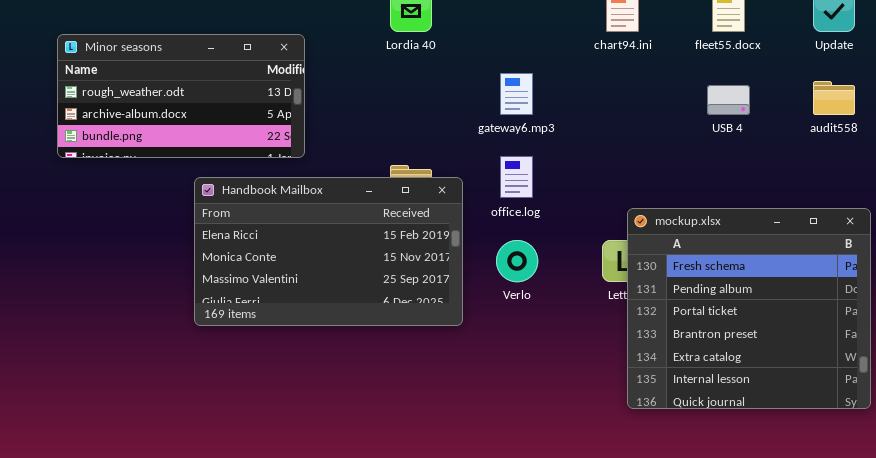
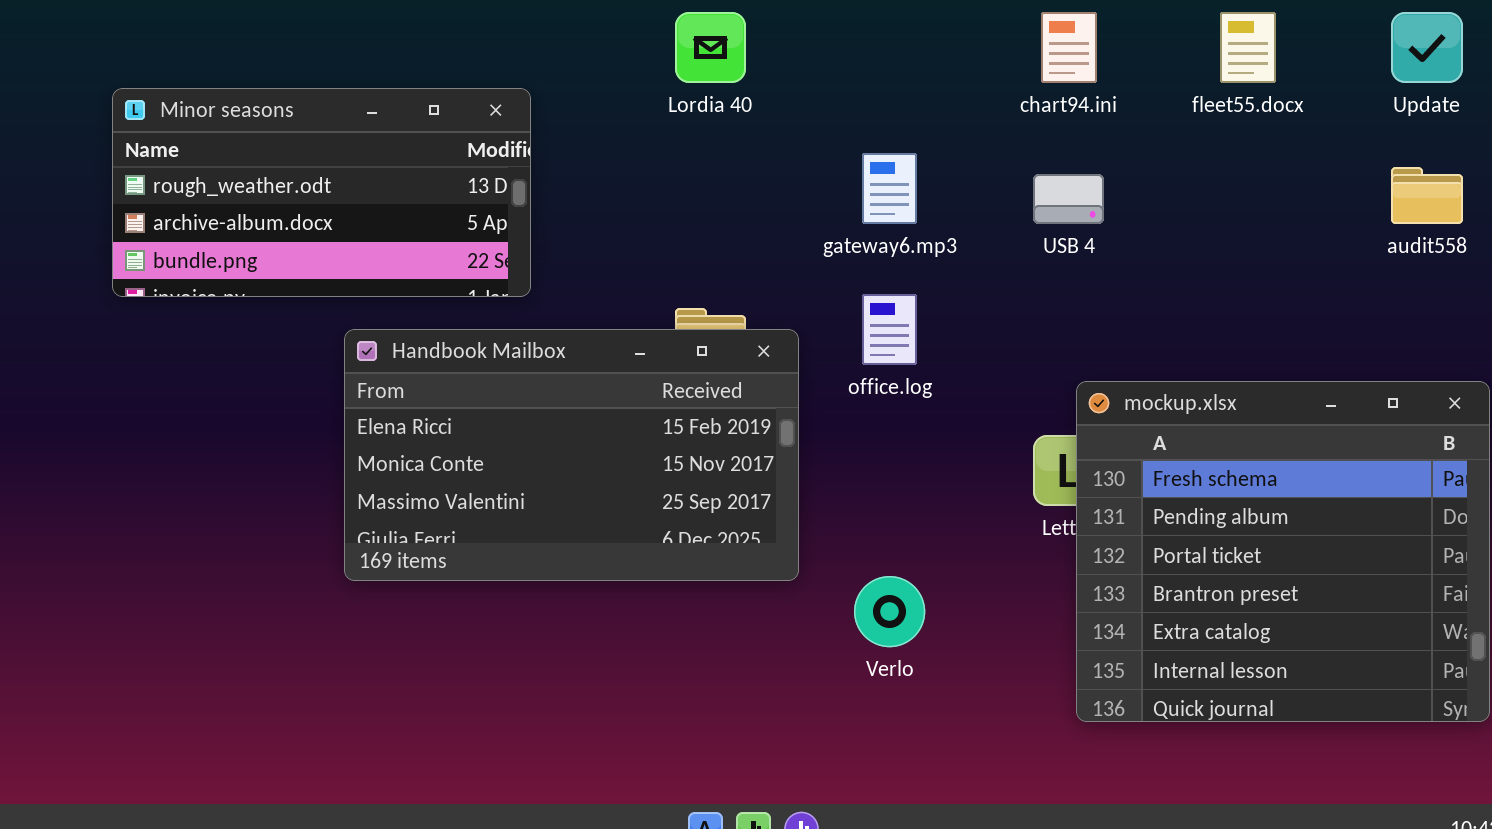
USB 4: [707,85,750,115] -> [1033,174,1104,224], moved
Verlo: [496,240,538,282] -> [854,576,925,647], moved

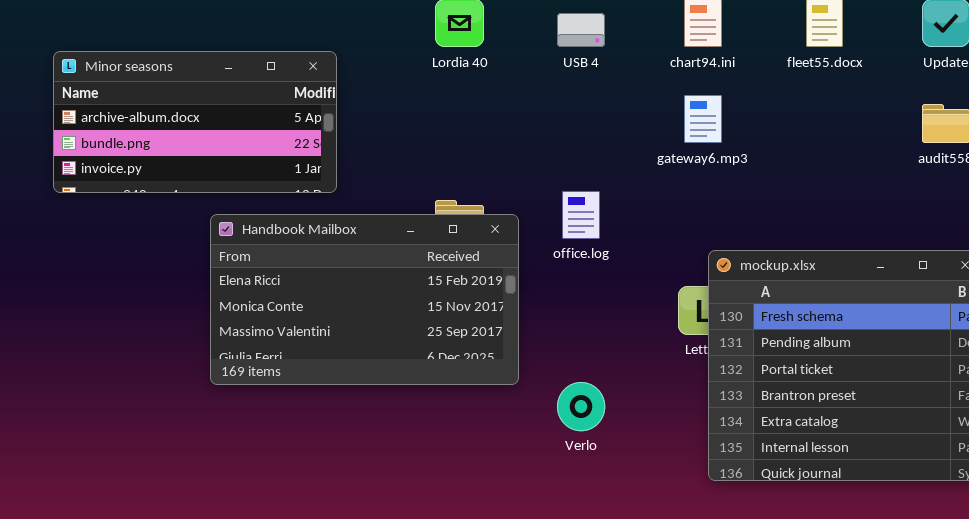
Minor seasons: [112,88,531,297] -> [53,51,337,193], scrolled down 1 row
gateway6.mp3: [862,153,917,224] -> [684,95,722,143], moved
USB 4: [1033,174,1104,224] -> [557,13,605,47], moved

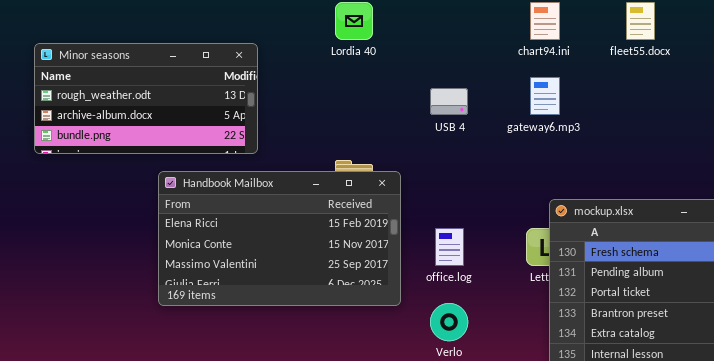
USB 4: [557,13,605,47] -> [430,88,468,115], moved
Minor seasons: [53,51,337,193] -> [34,43,258,154], scrolled up 1 row
office.log: [562,191,600,239] -> [435,228,464,266], moved

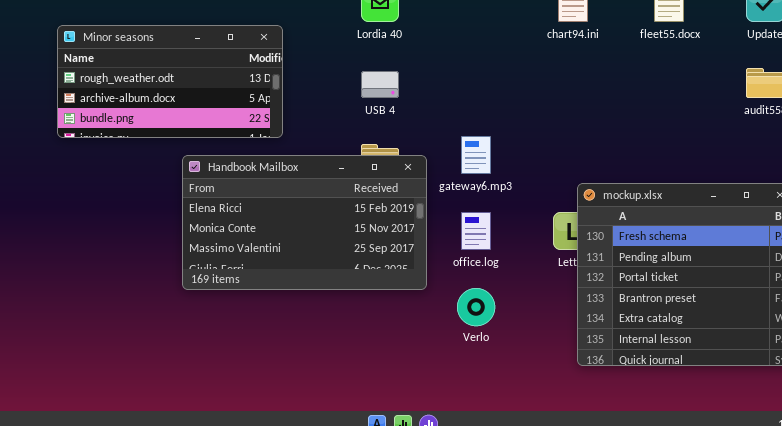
gateway6.mp3: [530,77,560,115] -> [461,136,491,174], moved
USB 4: [430,88,468,115] -> [361,71,399,98], moved

